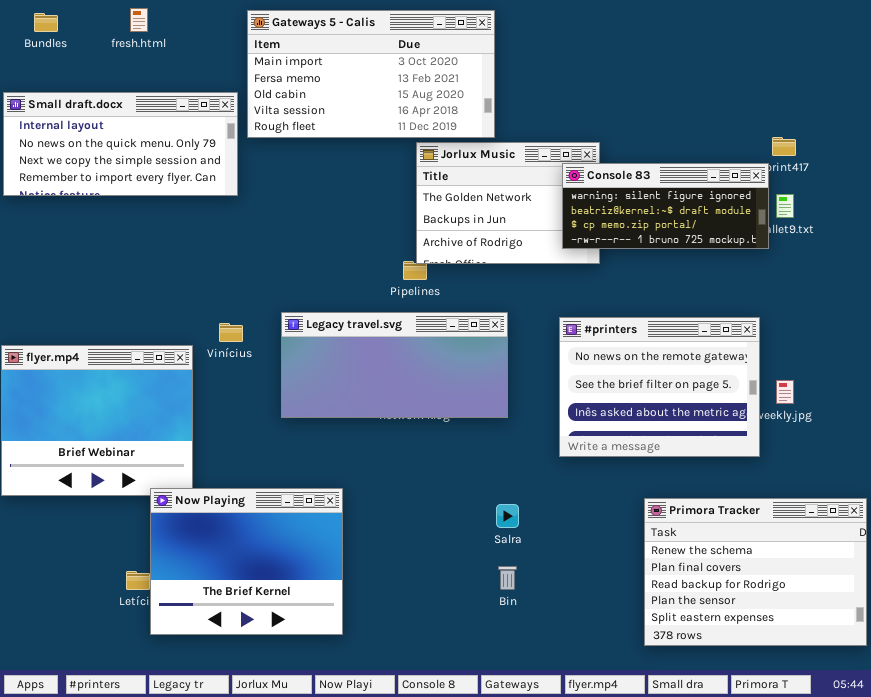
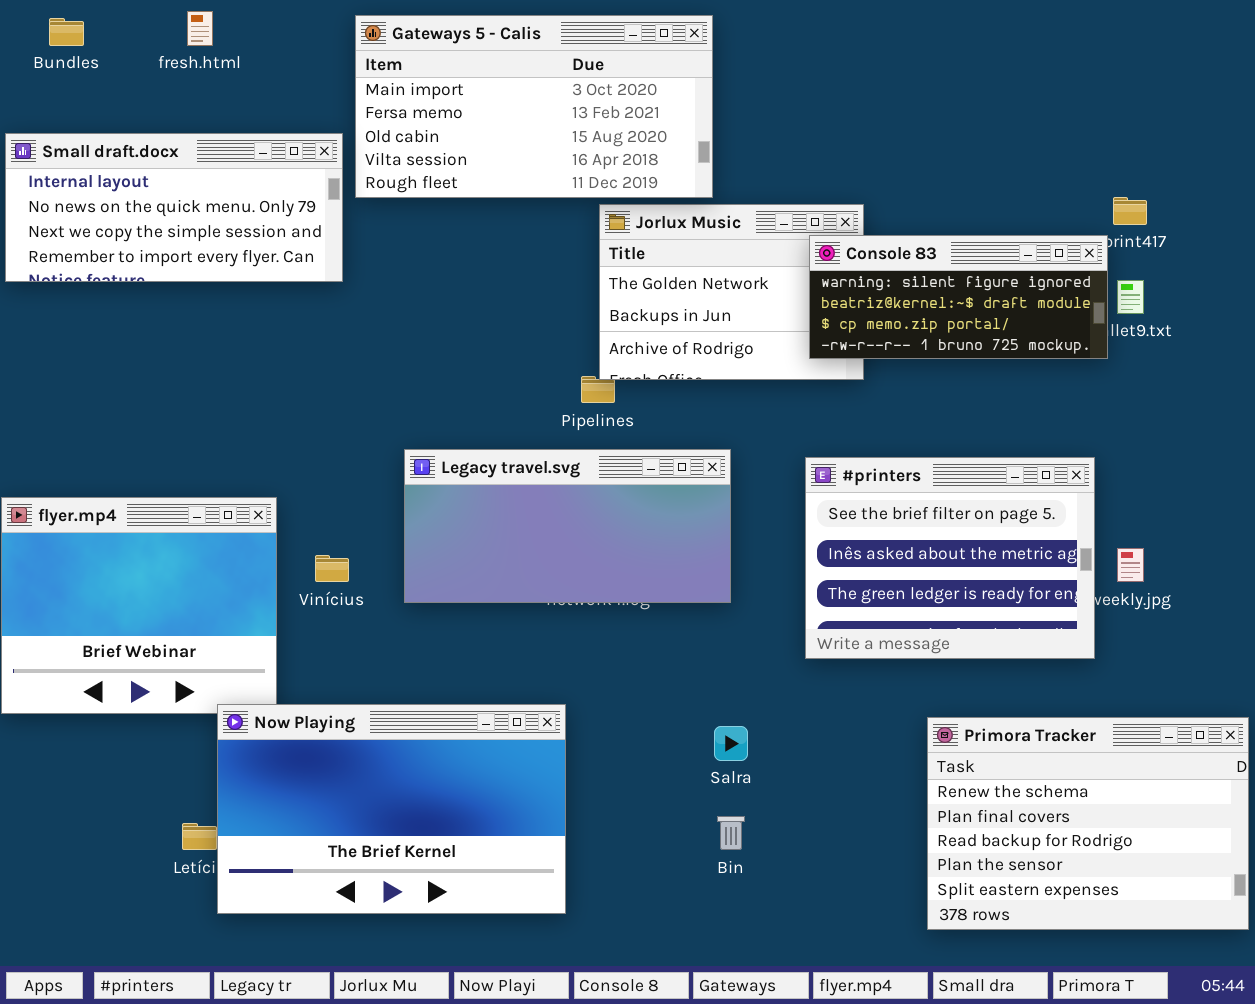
#printers: [559,317,760,457] -> [805,457,1095,659], scrolled down 1 row
Vinícius: [219,323,243,342] -> [315,555,349,582], moved
Now Playing: [150,488,343,635] -> [217,704,566,914], resized

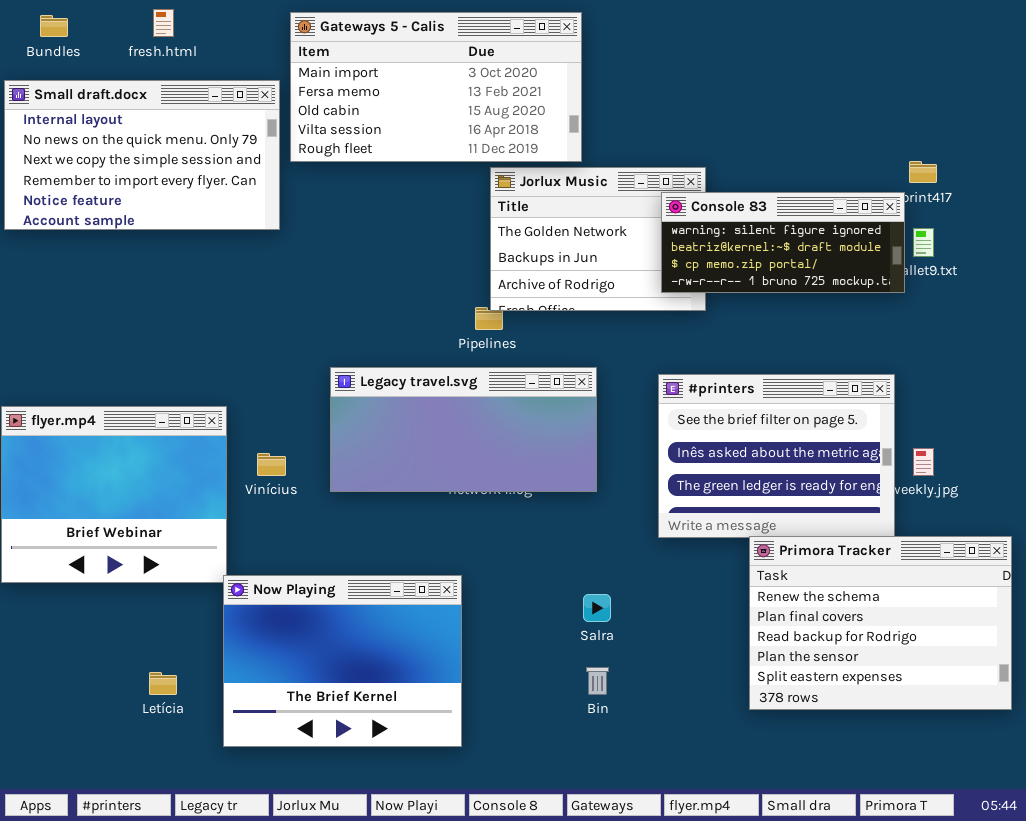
Small draft.docx: [5,133,343,282] -> [4,80,280,230], resized
Now Playing: [217,704,566,914] -> [223,575,462,747], resized
Primora Tracker: [927,717,1249,930] -> [749,536,1012,710], moved

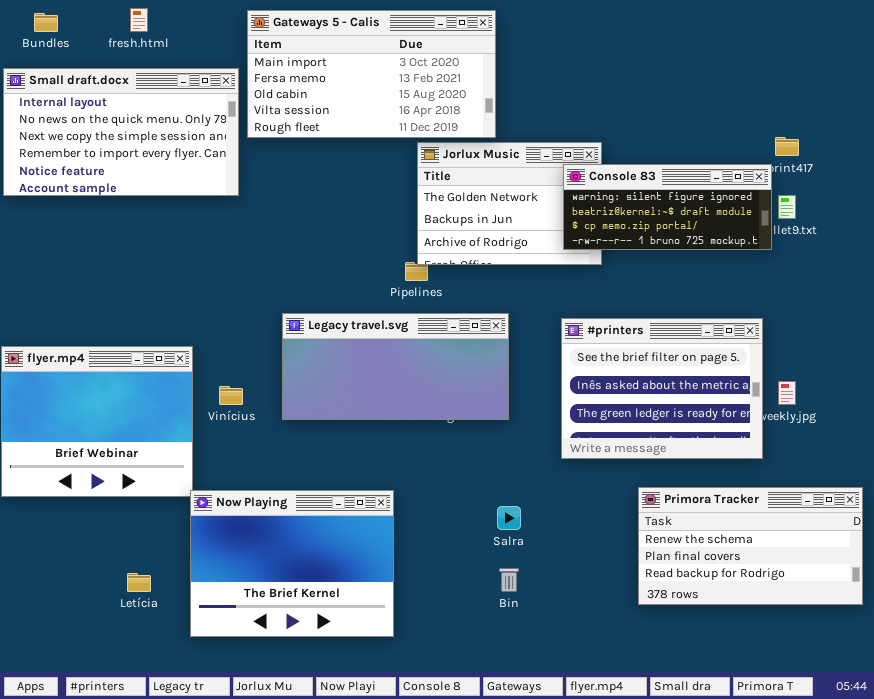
Primora Tracker: [749,536,1012,710] -> [638,487,863,605], resized

